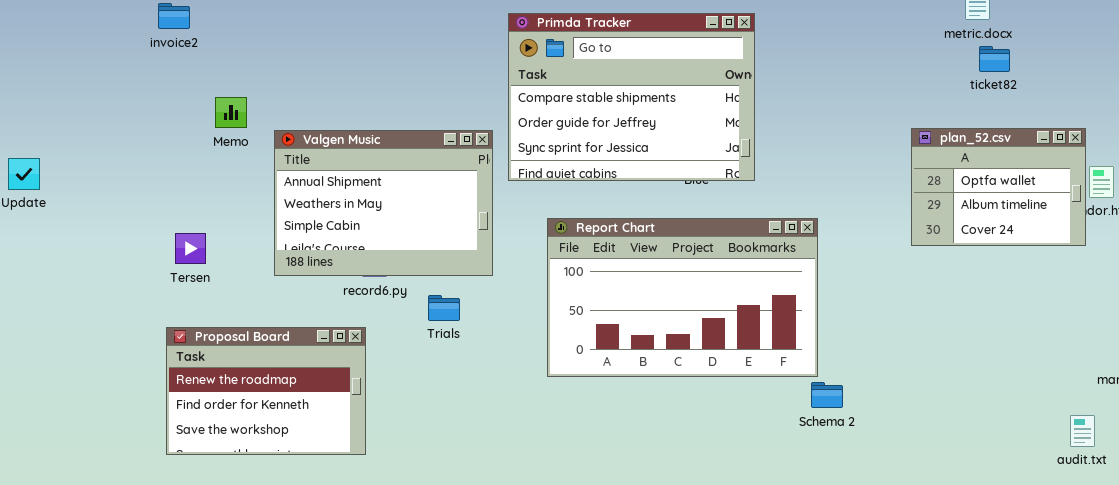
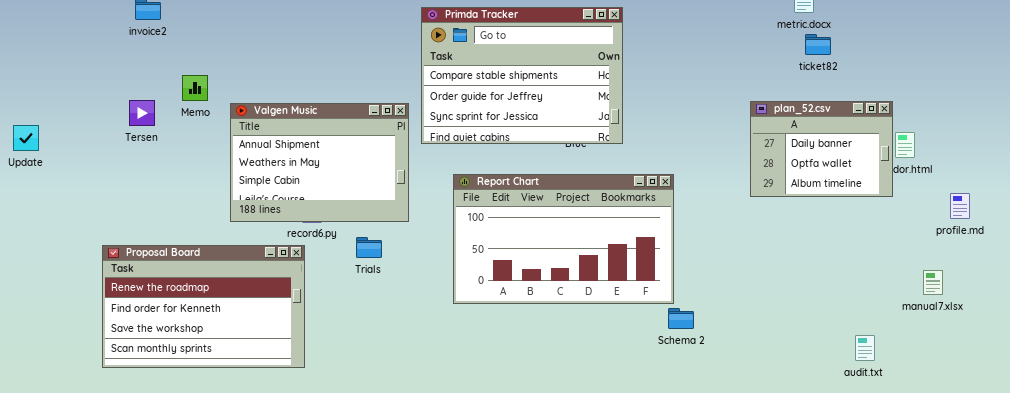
plan_52.csv: [911,128,1086,246] -> [750,101,893,197], scrolled up 1 row
Tersen: [175,233,206,264] -> [129,100,155,126], moved
Proposal Board: [166,327,366,455] -> [102,245,305,368], resized
audit.txt: [1070,415,1095,447] -> [855,335,875,361], moved

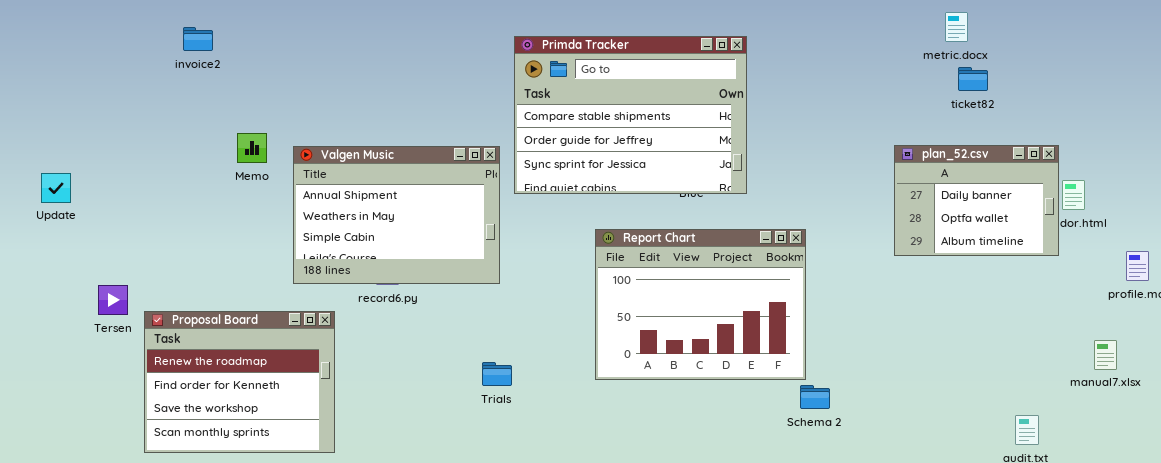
Memo: [182,75,208,101] -> [237,133,267,163], moved
Tersen: [129,100,155,126] -> [98,285,128,315], moved
Report Chart: [453,174,674,304] -> [595,229,806,380], resized
Trials: [356,237,382,258] -> [482,362,512,386], moved
Proposal Board: [102,245,305,368] -> [144,311,335,453], resized

